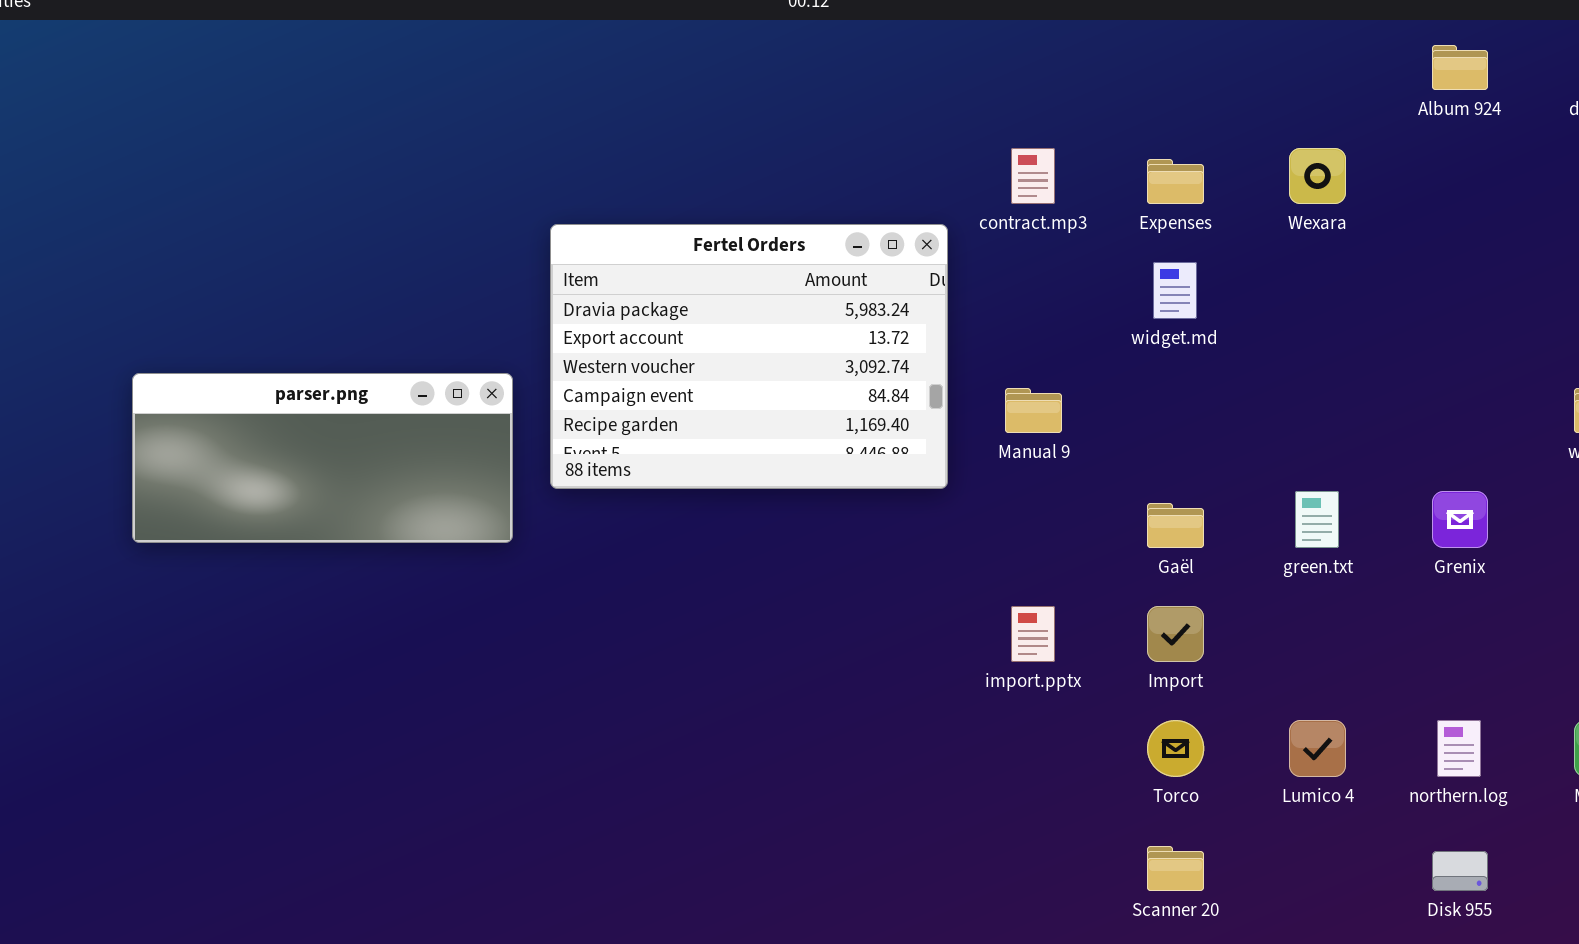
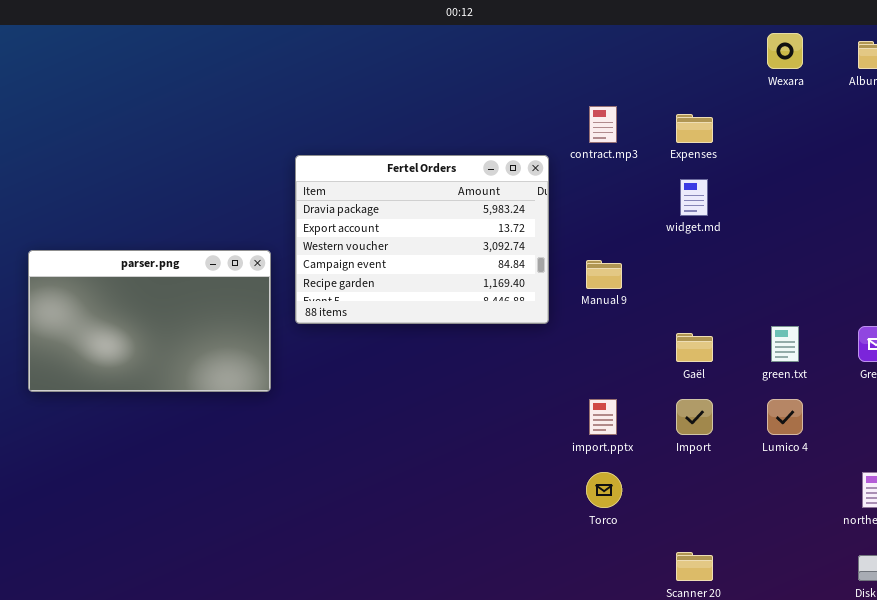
Wexara: [1289,148,1346,204] -> [767,33,803,69], moved
parser.png: [132,373,513,543] -> [28,250,271,392], resized
Torco: [1147,720,1204,777] -> [586,472,622,508], moved
Lumico 4: [1289,720,1346,777] -> [767,399,803,435], moved

